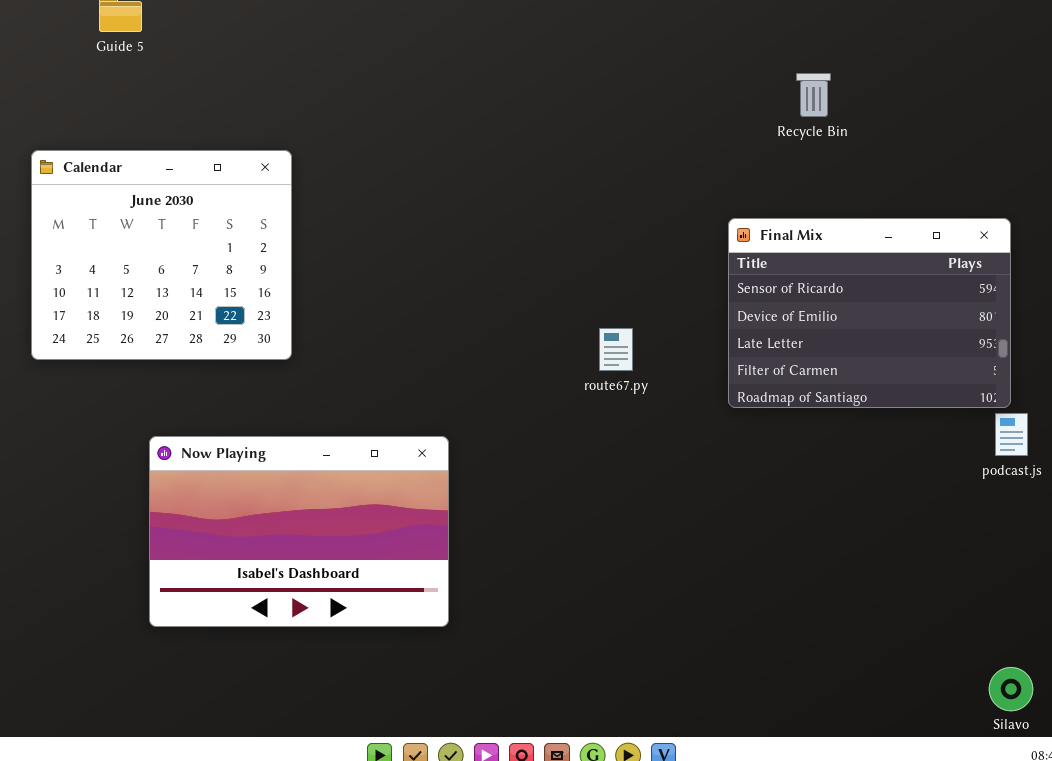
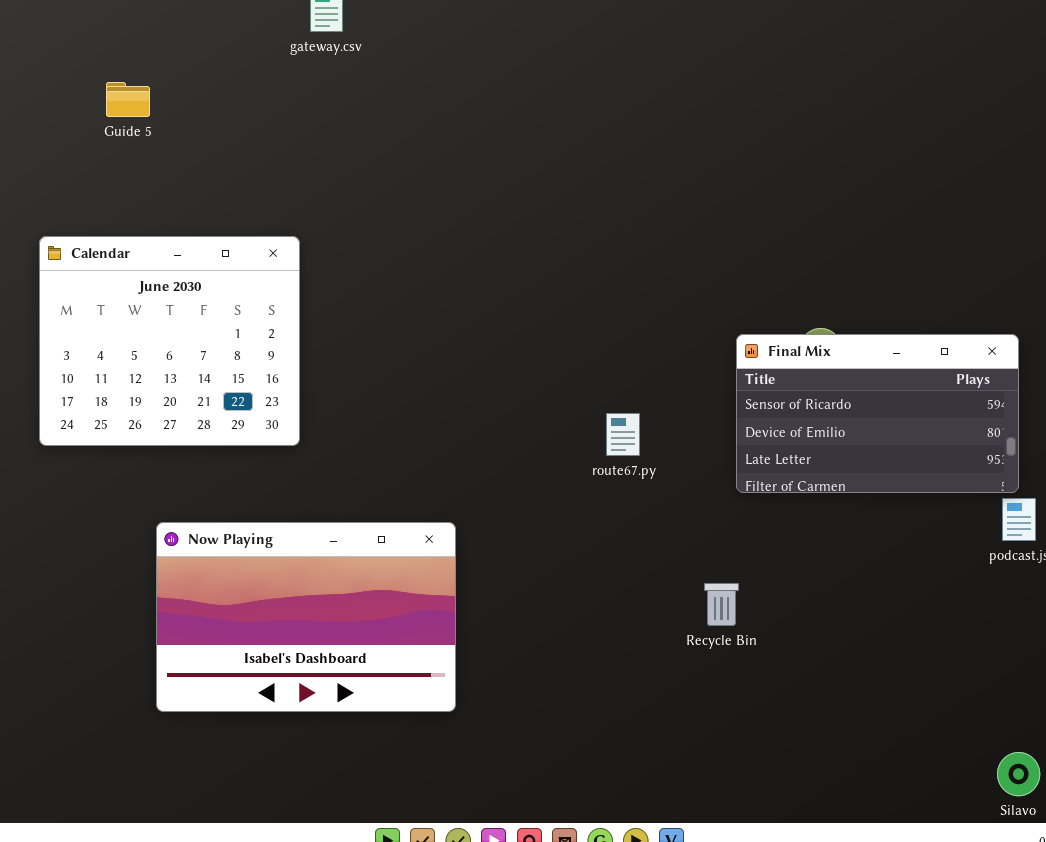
Recycle Bin: [796,73,831,117] -> [704,583,739,626], moved
Final Mix: [728,218,1011,408] -> [736,334,1019,493], resized

